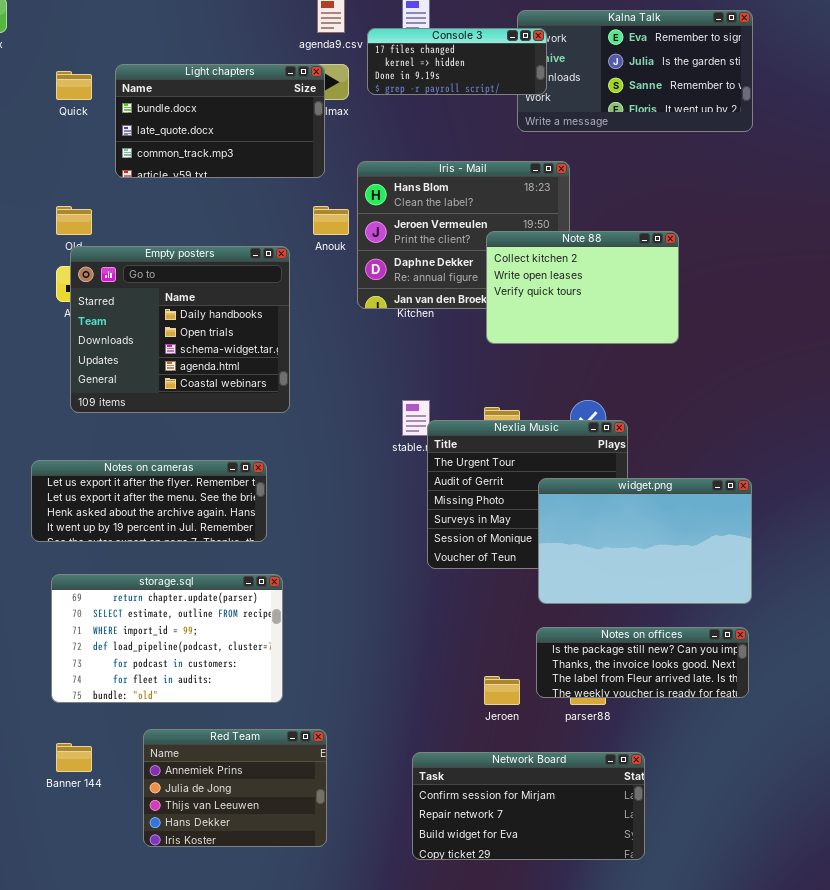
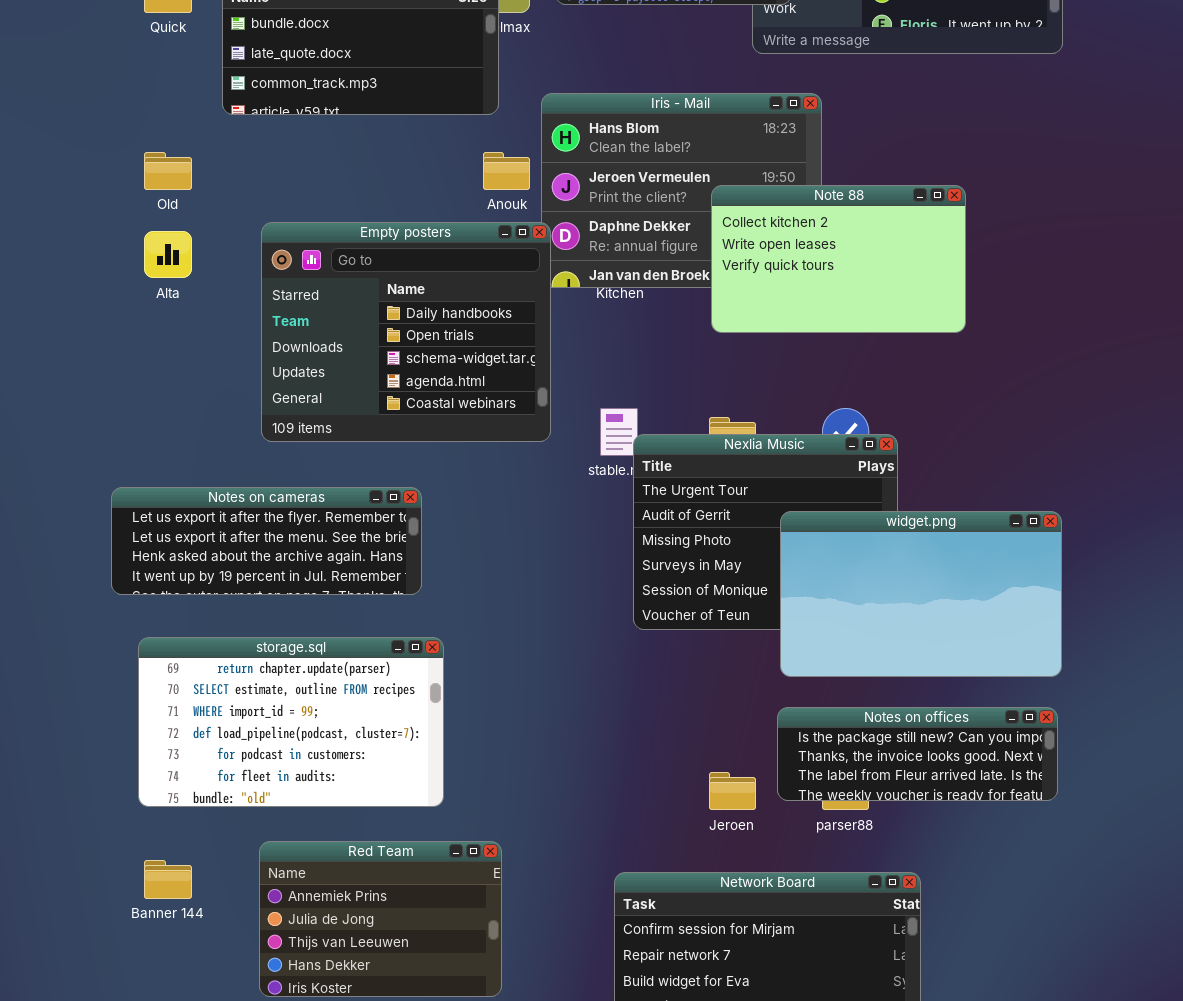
Empty posters: [70,246,290,413] -> [261,222,551,442], moved

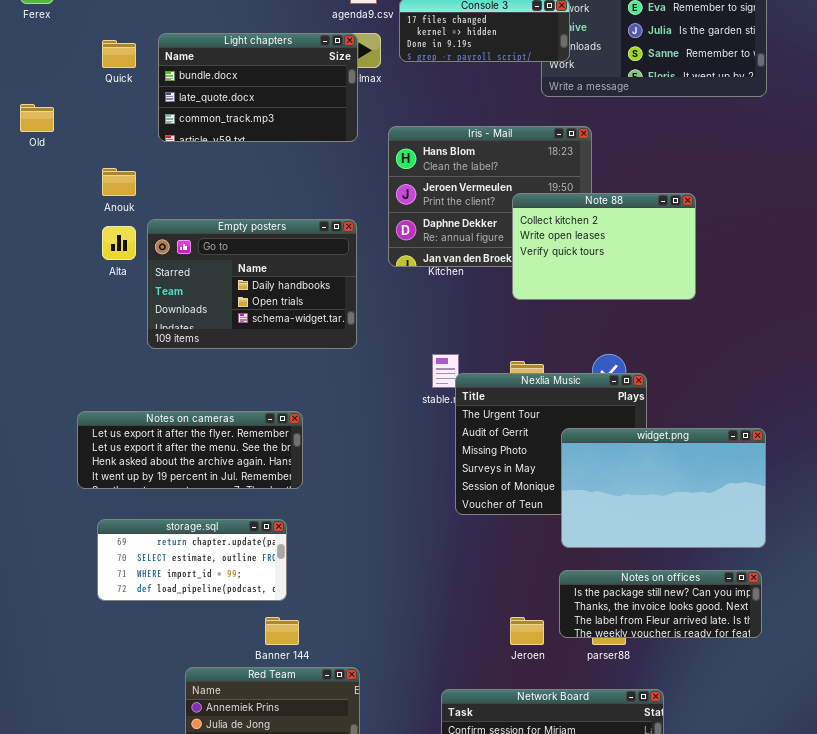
Old: [144,152,192,190] -> [20,104,54,132], moved
Anouk: [483,152,530,190] -> [102,168,136,196], moved
Empty posters: [261,222,551,442] -> [147,219,357,349], moved, resized
storage.sql: [138,637,444,807] -> [97,519,287,601], resized
Banner 144: [144,860,192,899] -> [265,617,299,645], moved

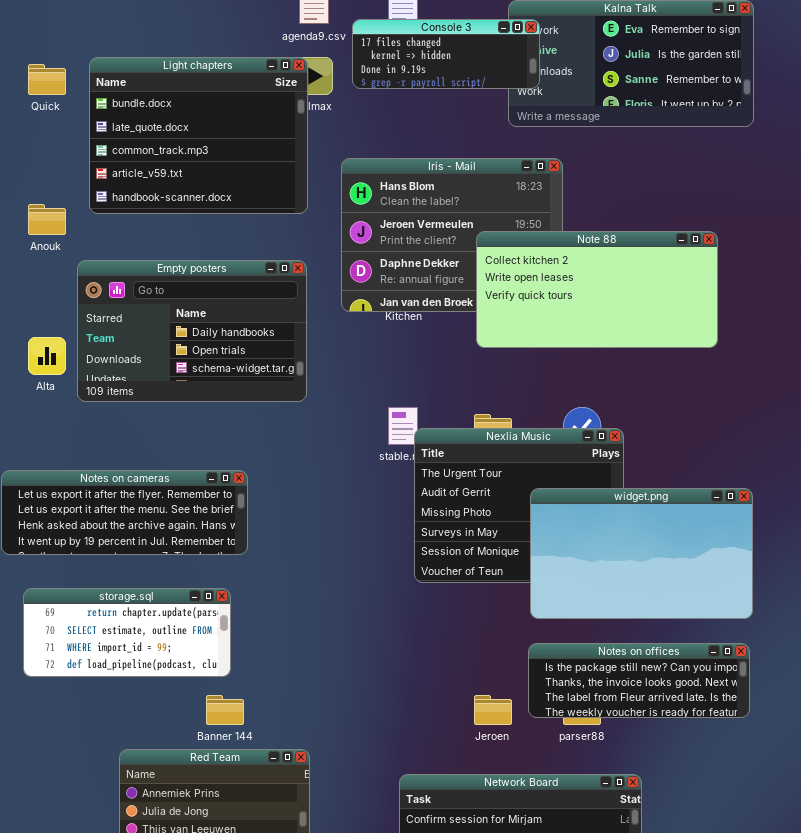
Light chapters: [158,33,358,142] -> [89,57,308,214], resized
Note 88: [512,193,696,300] -> [476,231,718,348], resized
Alta: [102,226,136,260] -> [28,337,66,375], moved

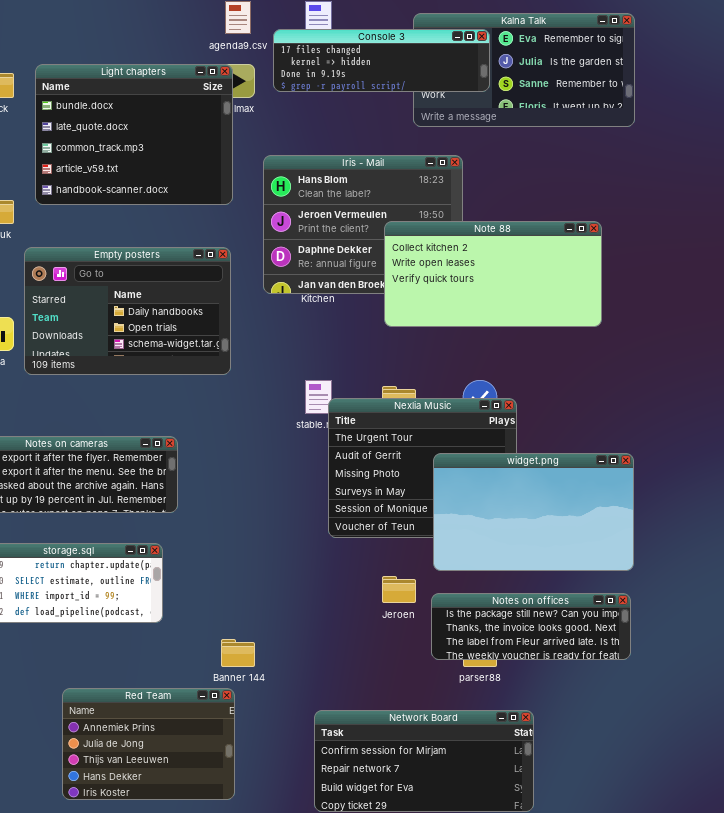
Console 3: [352,19,540,89] -> [273,29,490,92], resized
Banner 144: [206,695,244,725] -> [221,639,255,667], moved
Jeroen: [474,695,512,725] -> [382,576,416,603], moved

